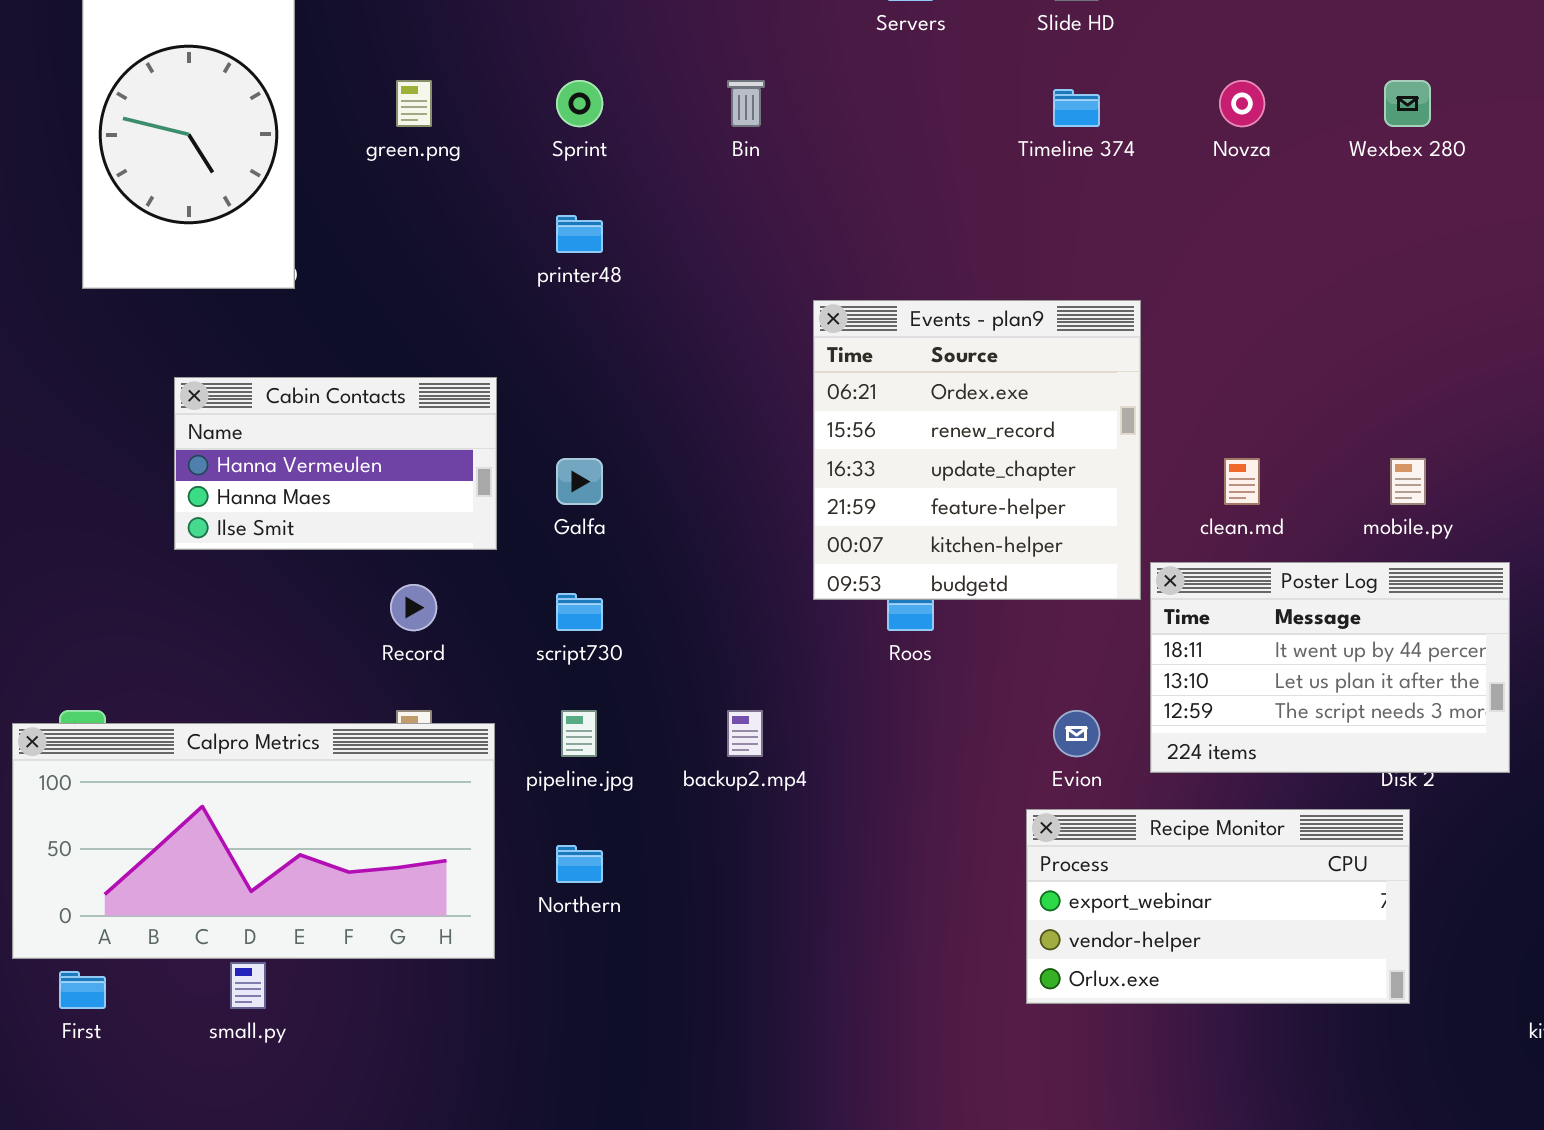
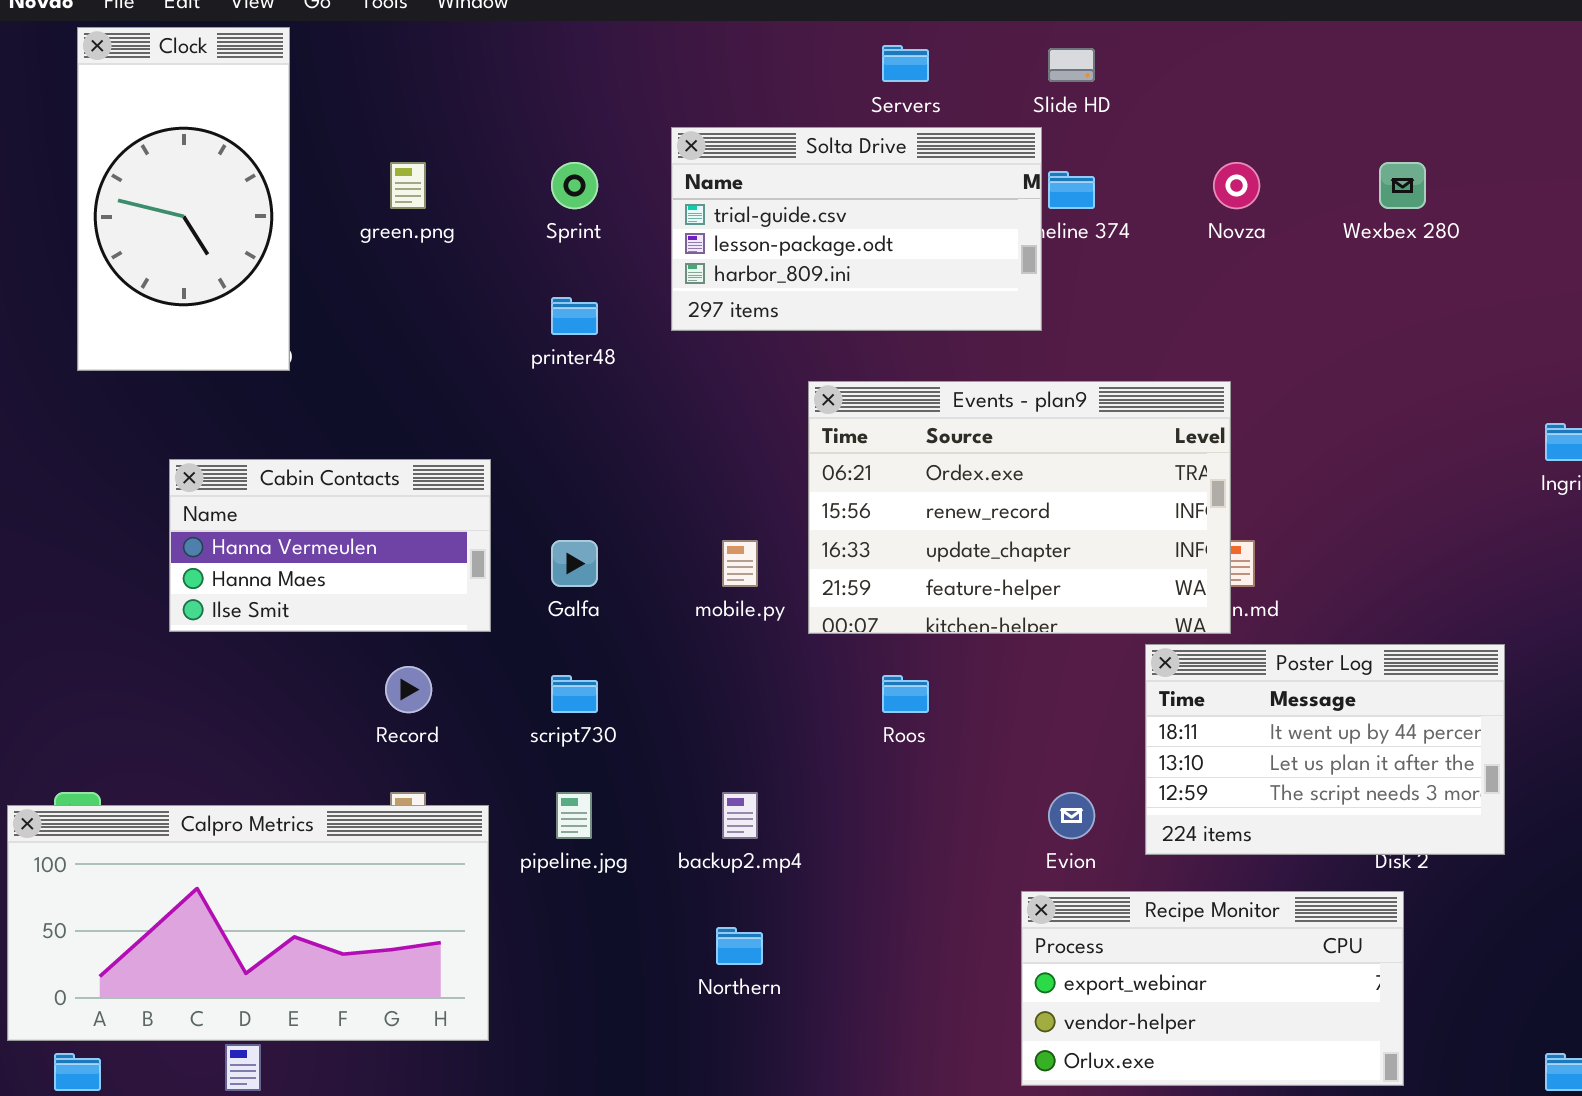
Solta Drive: none -> [671,127,1042,331], opened
Events - plan9: [813,300,1141,600] -> [808,381,1231,634], resized
mobile.py: [1390,458,1426,505] -> [722,540,758,587], moved
Northern: [556,845,603,883] -> [716,927,763,965], moved

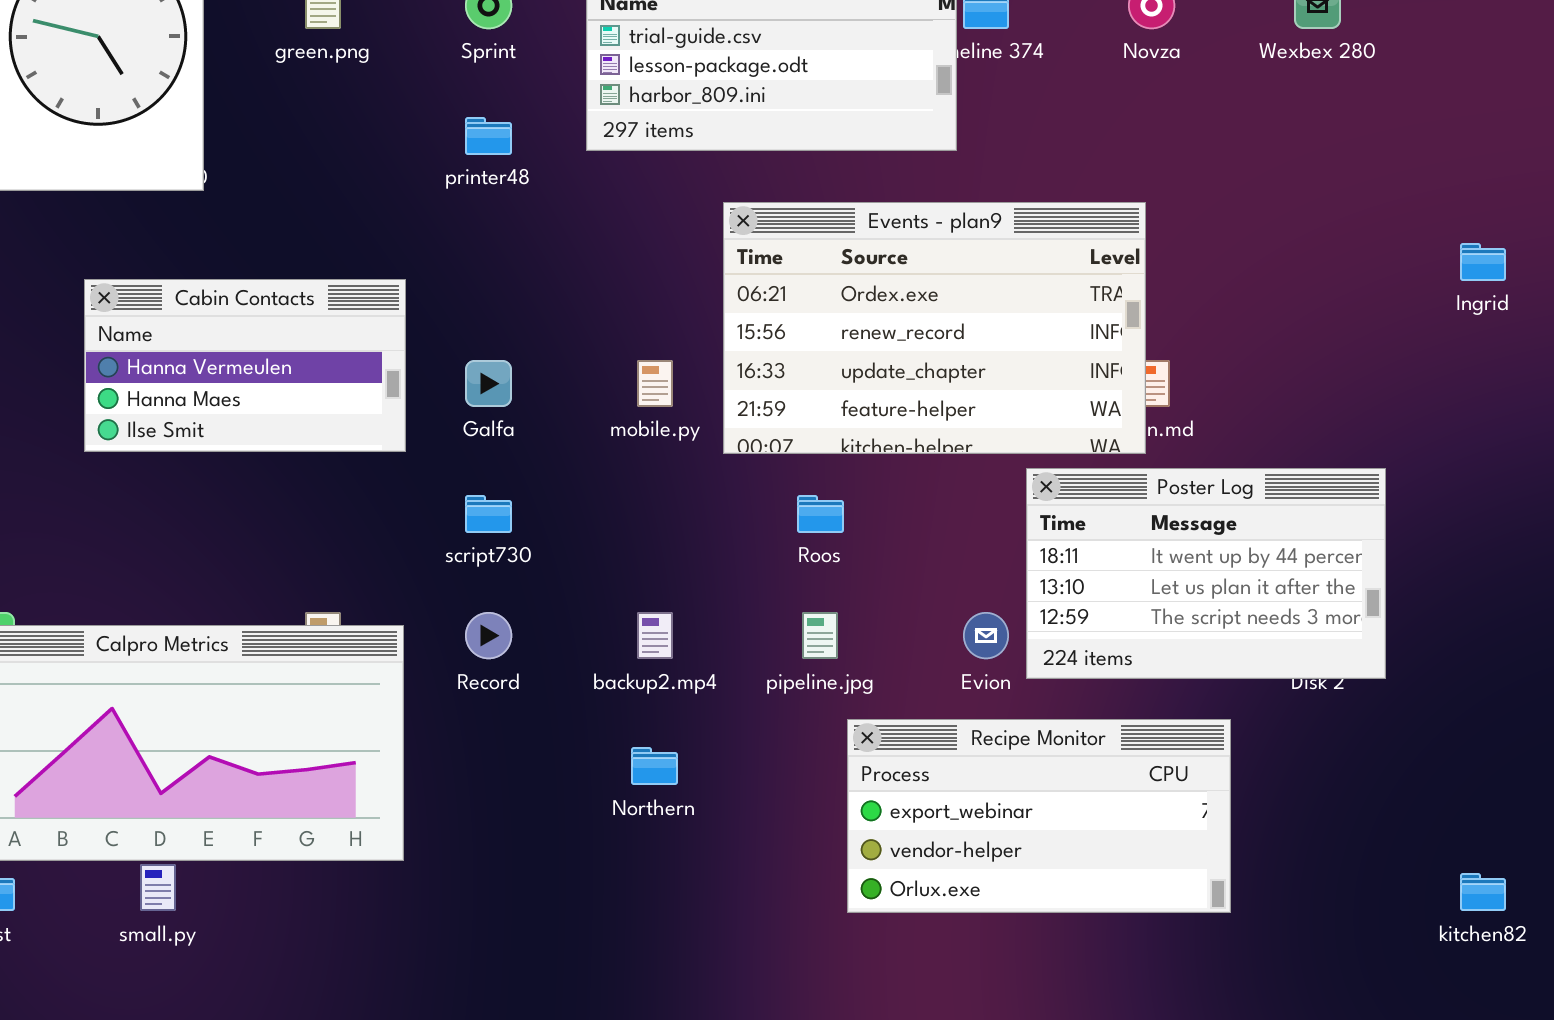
Poster Log: [1145,644,1505,855] -> [1026,468,1386,679], moved
Record: [385,666,432,713] -> [465,612,512,659], moved
pipeline.jpg: [556,792,592,839] -> [802,612,838,659], moved
Recipe Monitor: [1021,891,1404,1086] -> [847,719,1231,913], moved

